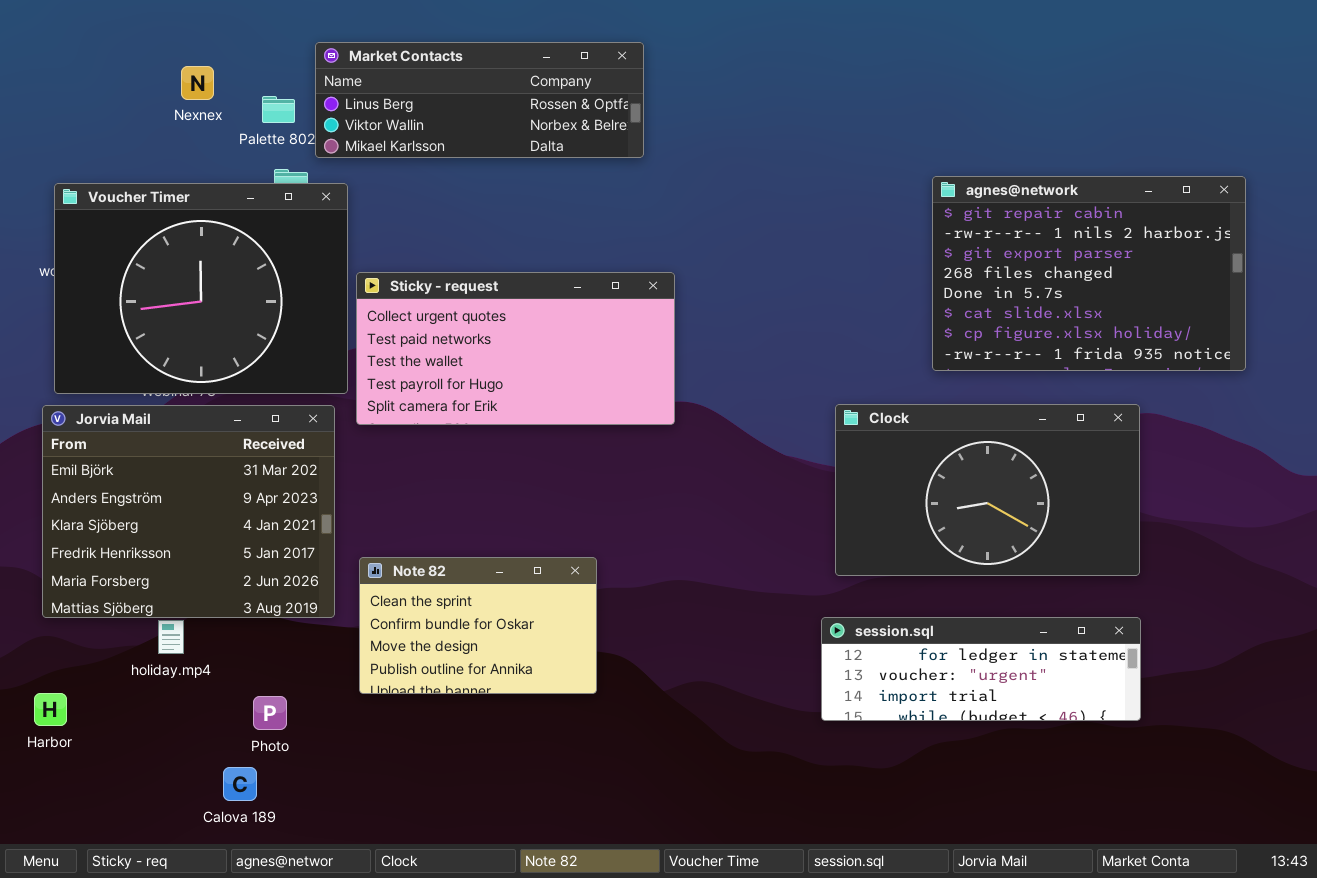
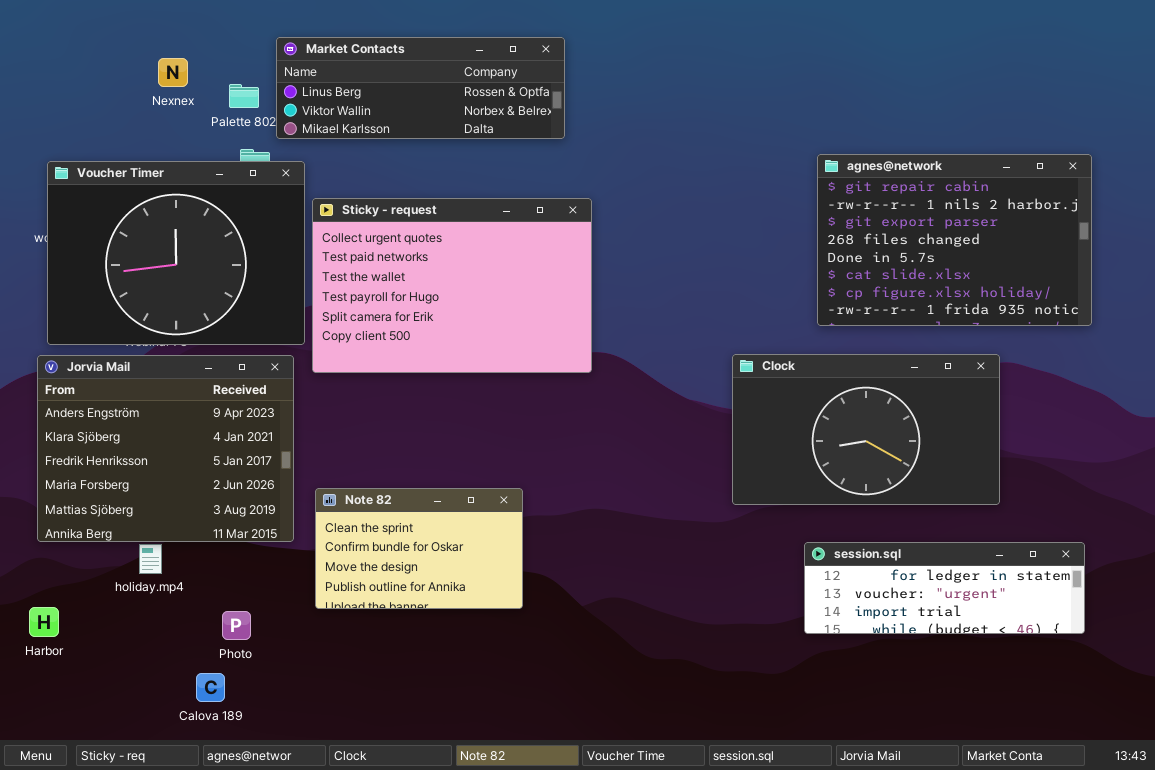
Sticky - request: [356,272,675,425] -> [312,198,592,373], resized
Jorvia Mail: [42,405,335,618] -> [37,355,294,542], scrolled down 1 row
session.sql: [821,617,1141,721] -> [804,542,1085,634], moved

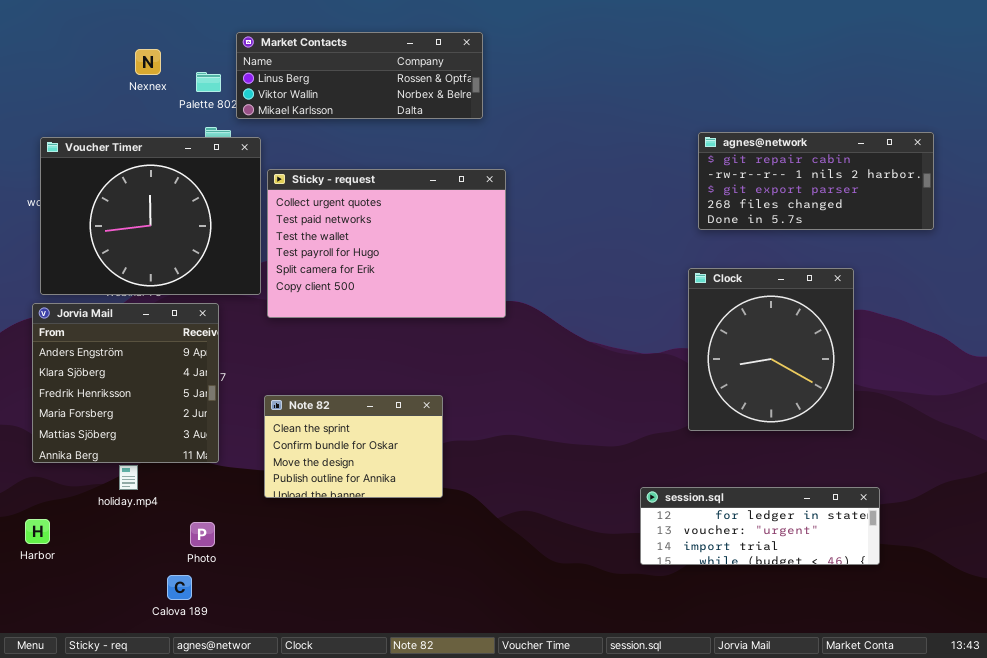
agnes@network: [817,154,1092,326] -> [698,132,934,230], resized
Clock: [732,354,1000,505] -> [688,268,854,431], resized
Jorvia Mail: [37,355,294,542] -> [32,303,219,463], resized
Note 82: [315,488,523,609] -> [264,395,443,498], moved
session.sql: [804,542,1085,634] -> [640,487,880,565], moved

